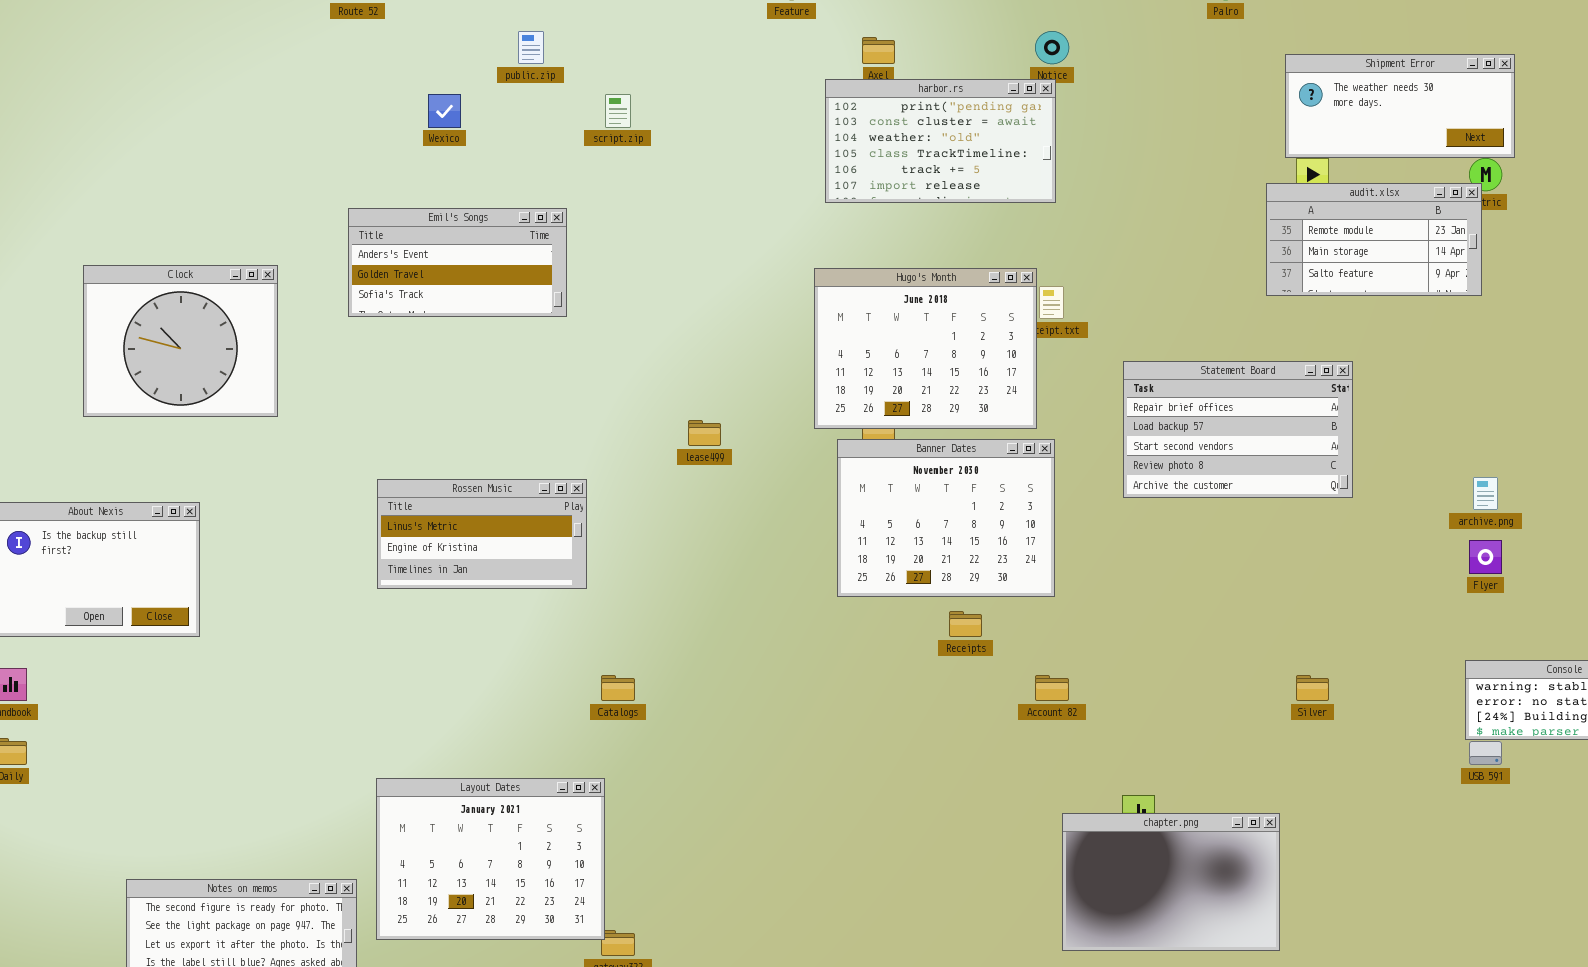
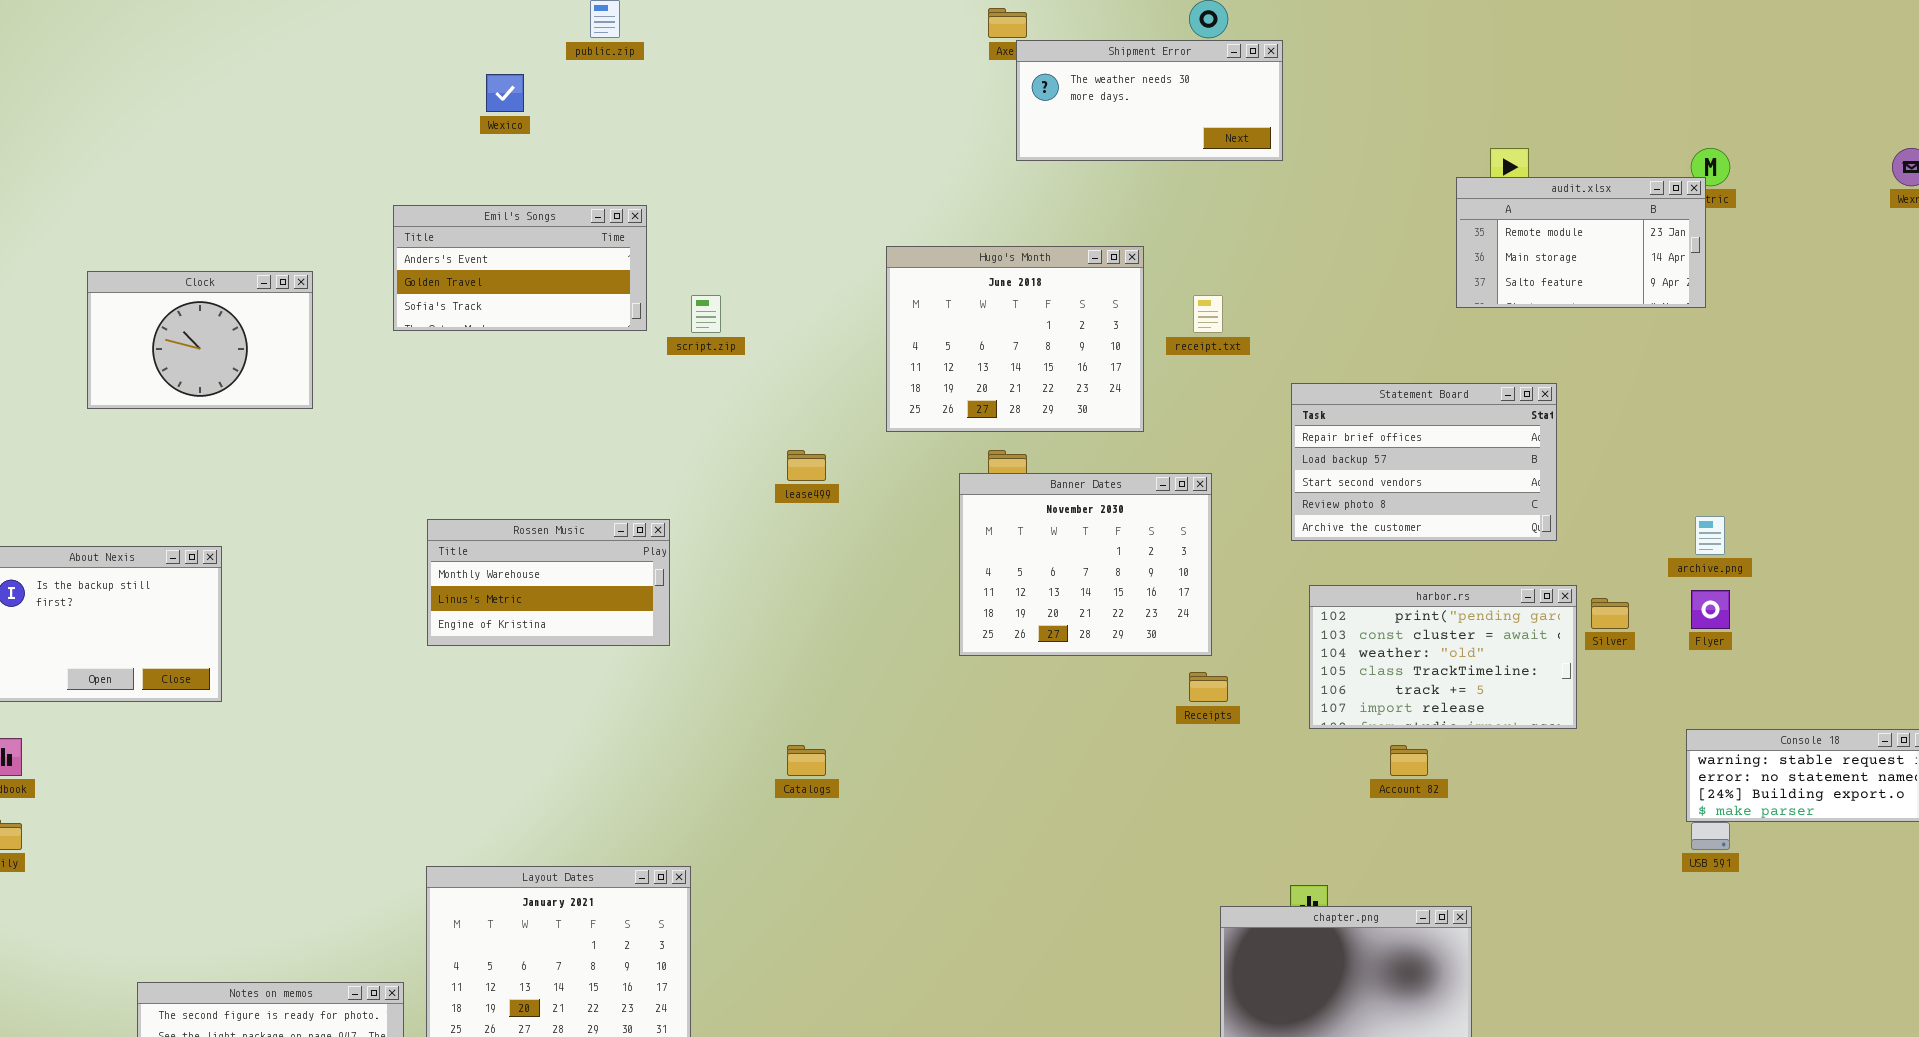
Shipment Error: [1285,54,1515,158] -> [1016,40,1283,161], moved
harbor.rs: [825,79,1056,203] -> [1309,585,1577,729], moved
script.zip: [605,94,631,128] -> [691,295,721,333], moved
Clock: [83,265,278,417] -> [87,271,313,409], resized
Hugo's Month: [814,268,1037,429] -> [886,246,1144,432], moved
Rossen Music: [377,479,587,589] -> [427,519,670,646], scrolled up 1 row
Receipts: [949,611,982,637] -> [1189,672,1228,702], moved
Catalogs: [601,675,635,701] -> [787,745,826,776], moved
Account 82: [1035,675,1069,701] -> [1390,745,1428,776], moved
Silver: [1296,675,1329,701] -> [1591,598,1629,629], moved

